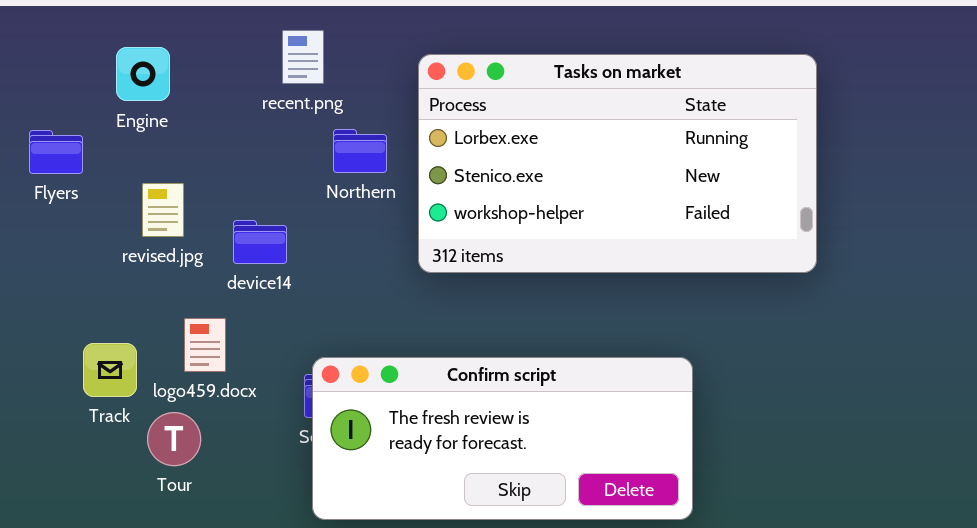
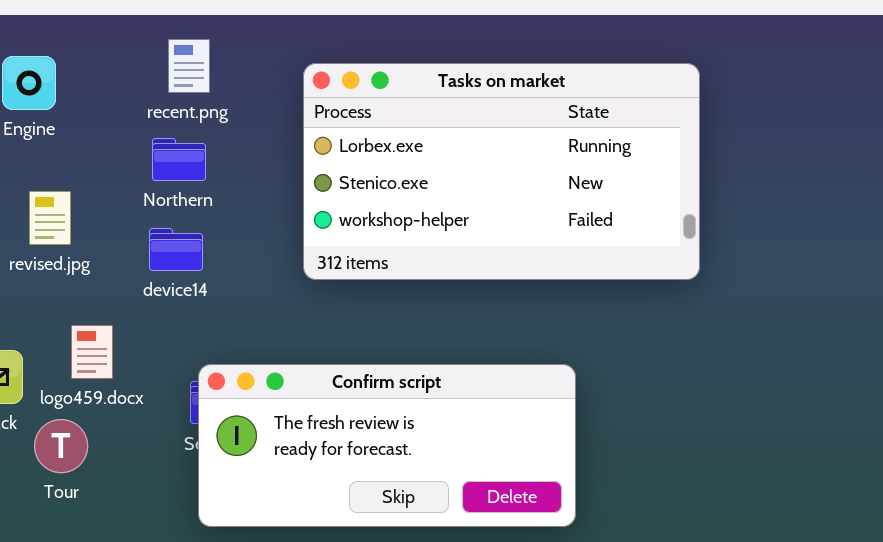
Northern: [333,129,387,173] -> [152,138,206,181], moved
device14: [233,220,287,264] -> [149,228,203,271], moved

